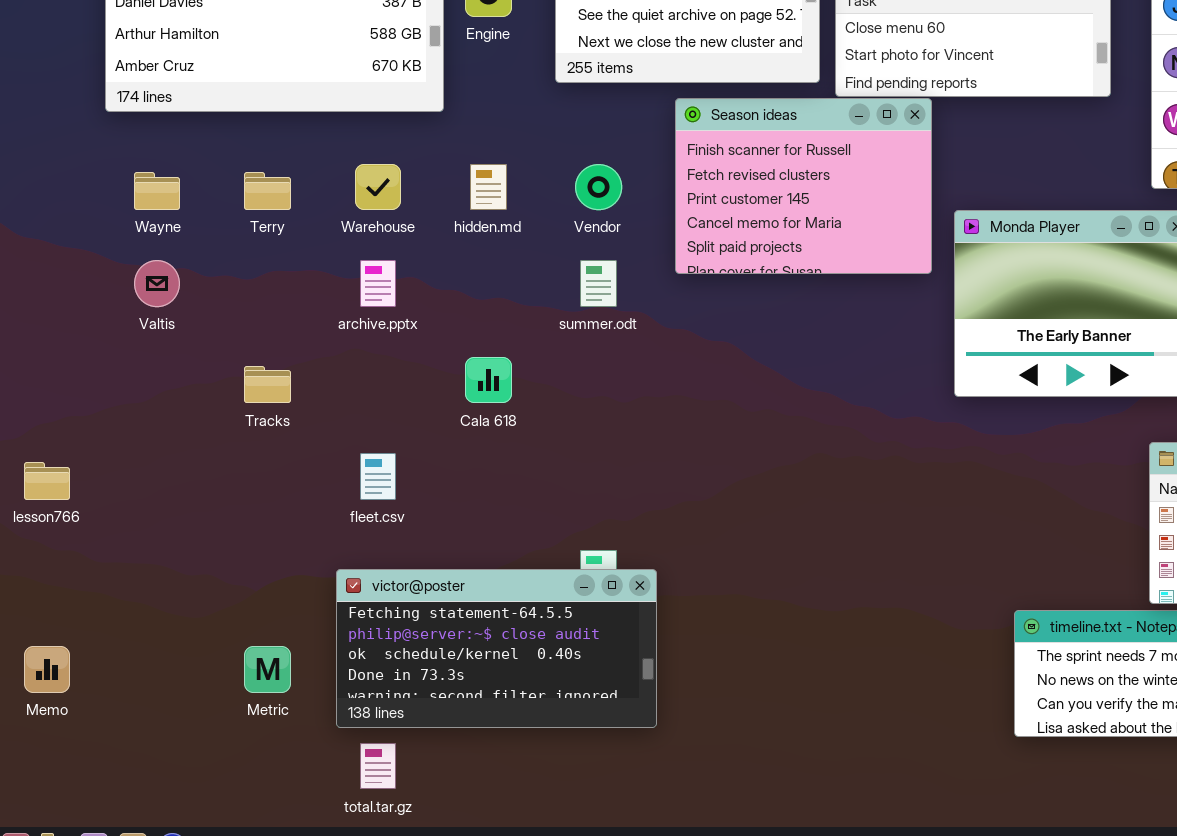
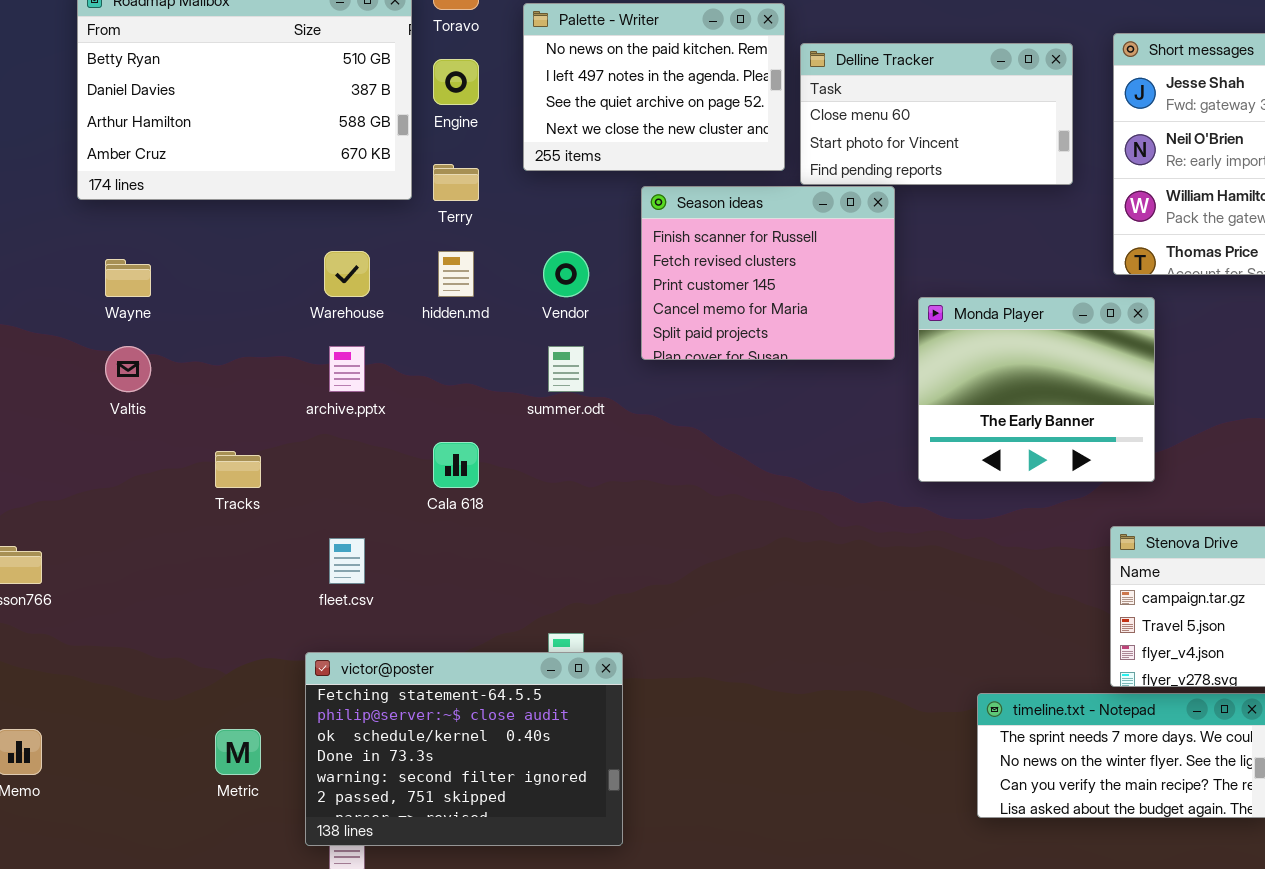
Terry: [244,172,291,210] -> [433,164,479,201], moved
victor@poster: [336,569,657,728] -> [305,652,623,846], resized

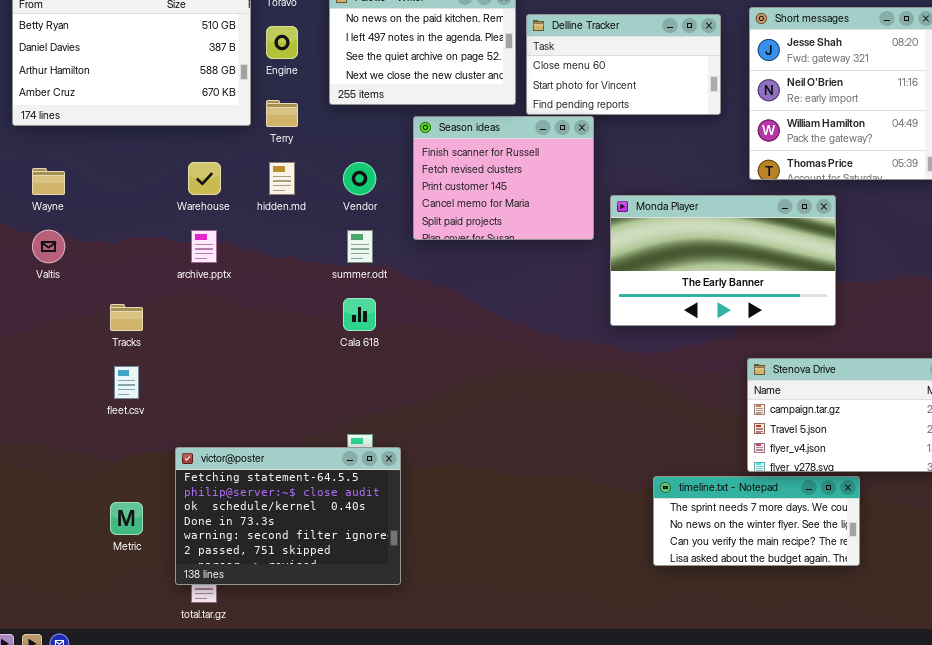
Monda Player: [918,297,1155,482] -> [610,195,836,326], resized
Cala 618: [433,442,479,488] -> [343,298,376,331], moved
fleet.csv: [329,538,365,584] -> [114,366,139,399], moved

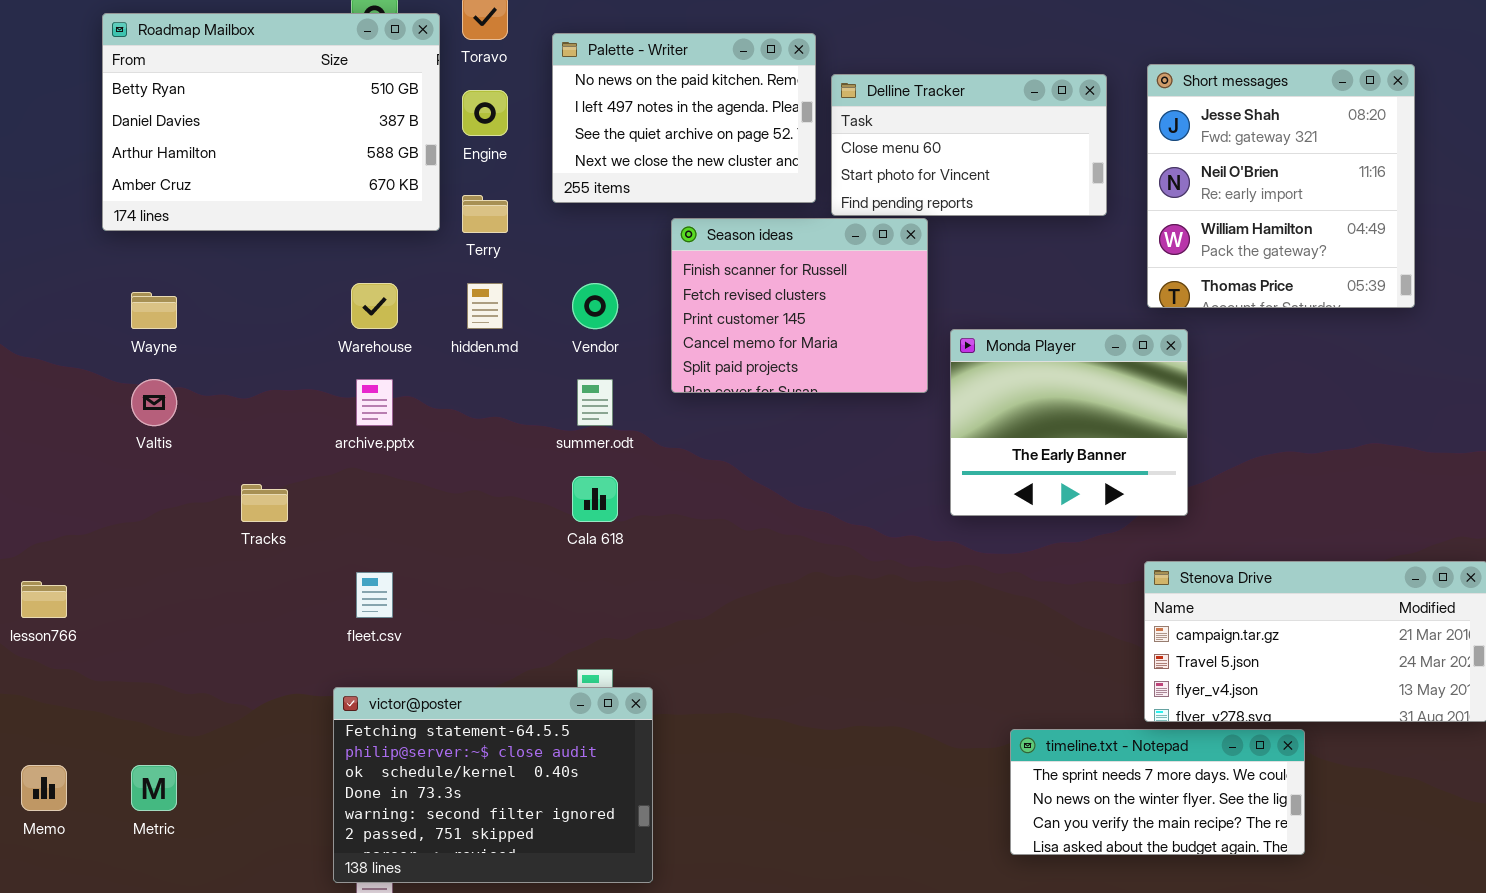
Monda Player: [610,195,836,326] -> [950,329,1188,516], resized
fleet.csv: [114,366,139,399] -> [356,572,393,618], moved
Metric: [110,502,143,535] -> [131,765,177,811], moved

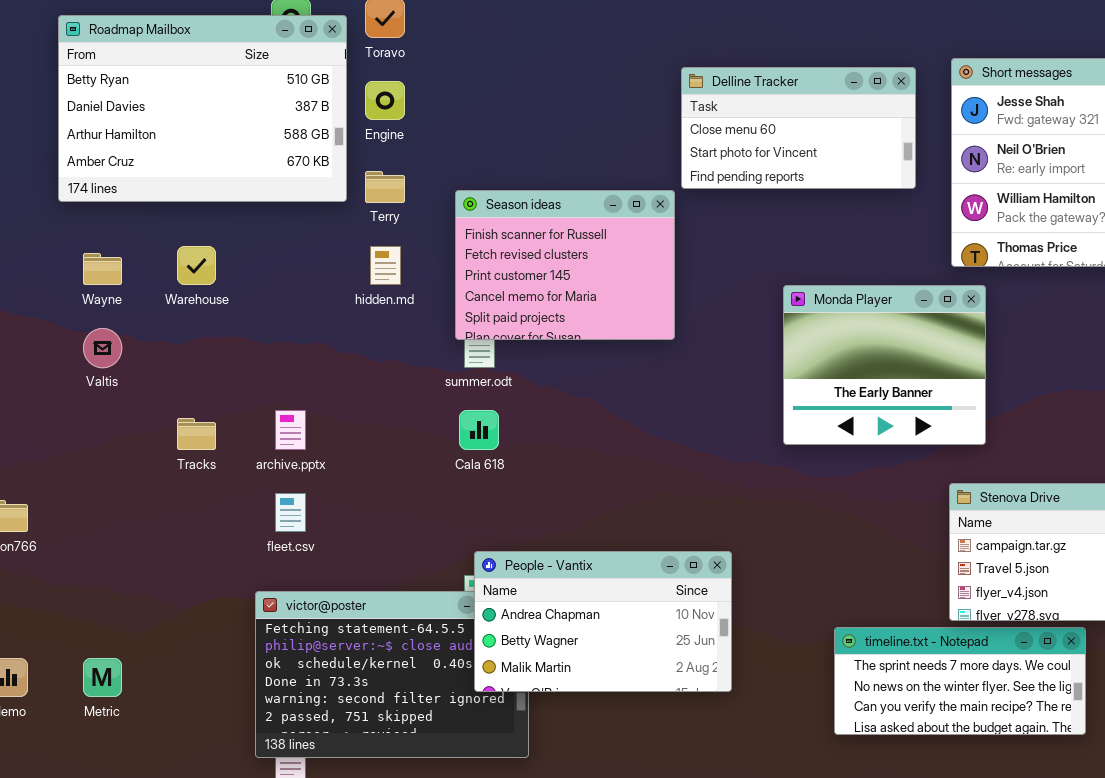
Palette - Writer: [552,33,816,203] -> none, closed
Season ideas: [671,218,928,393] -> [455,190,675,340], moved
Warehouse: [351,283,398,329] -> [177,246,216,285], moved
archive.pptx: [356,379,393,426] -> [275,410,306,450], moved
People - Vantix: none -> [474,551,732,692], opened

